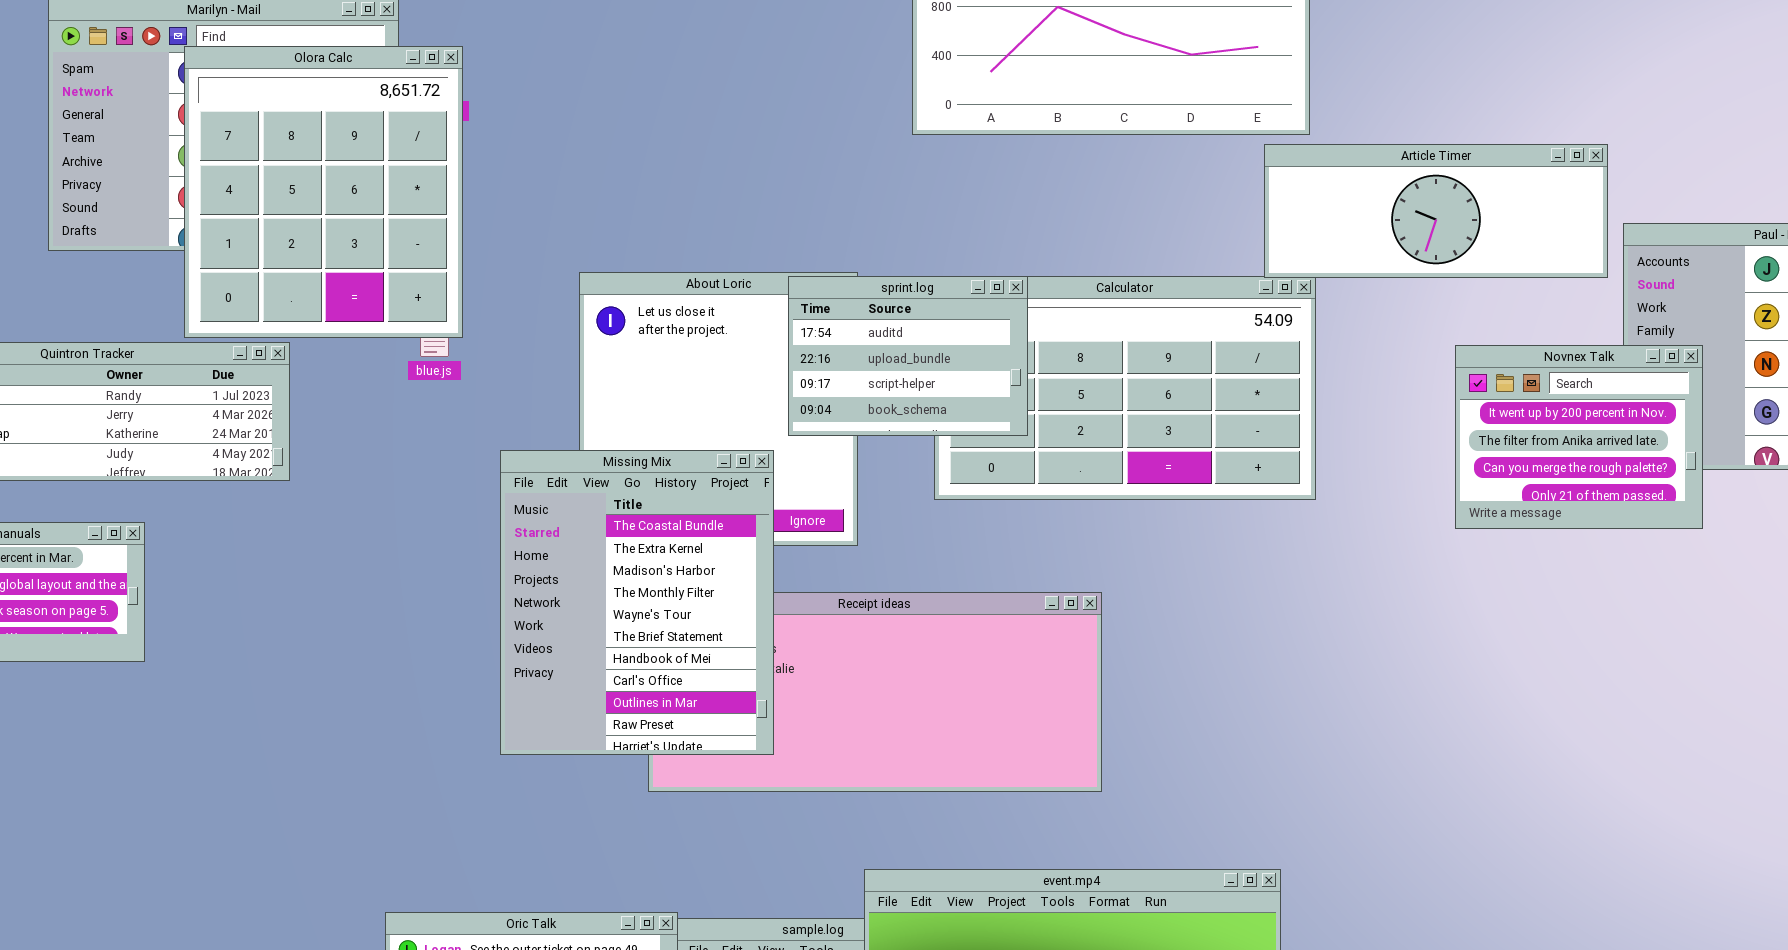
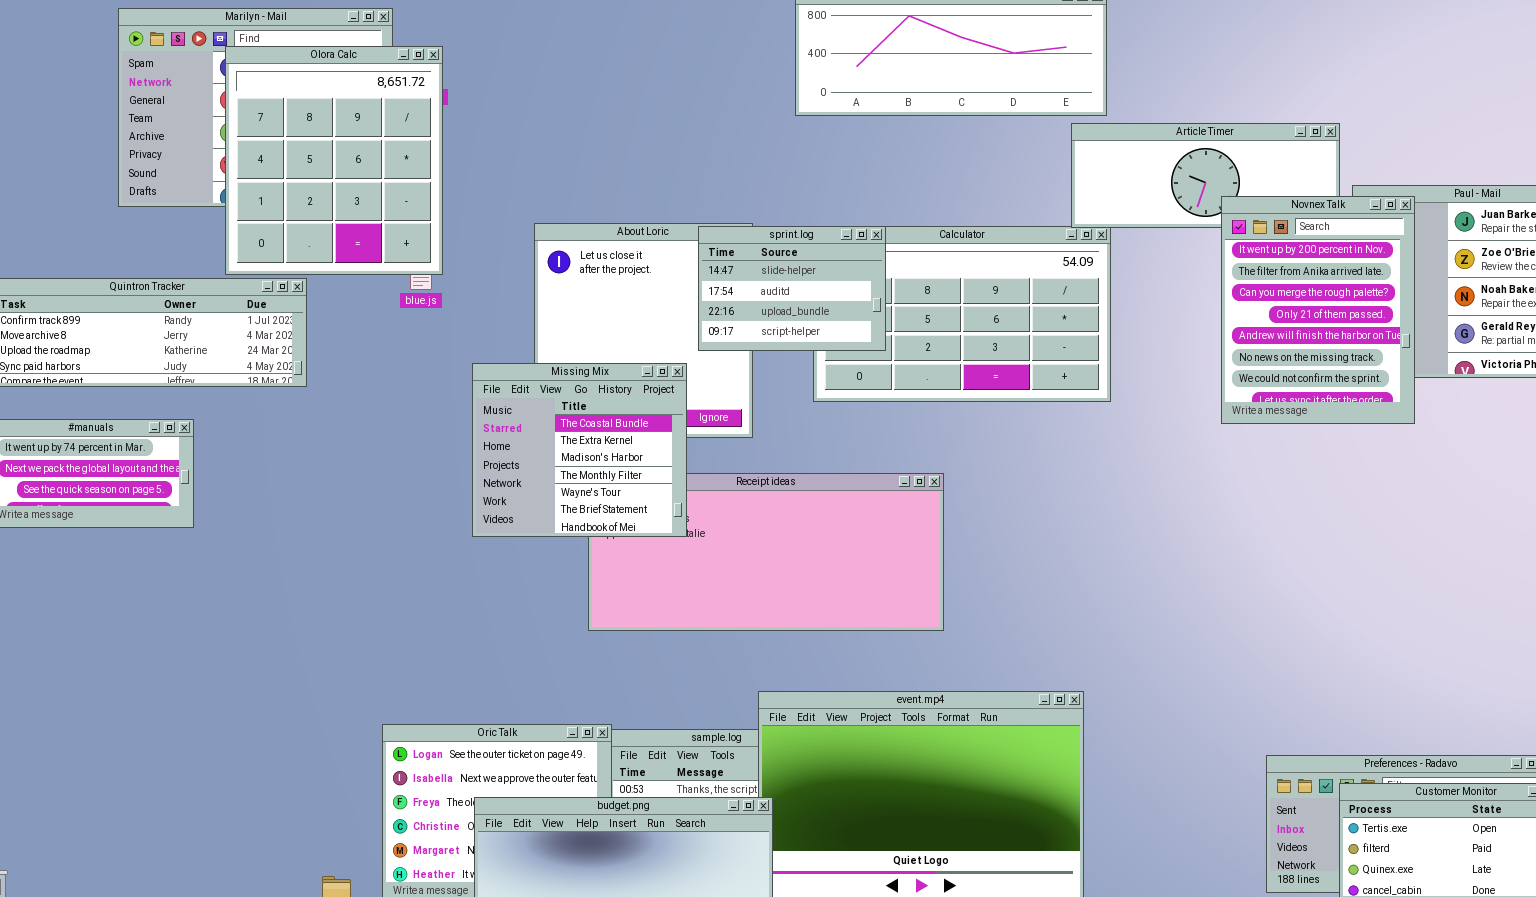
sprint.log: [788,276,1028,436] -> [698,226,886,351], scrolled up 1 row
Novnex Talk: [1455,345,1703,529] -> [1221,196,1415,424], resized
Missing Mix: [500,450,774,755] -> [472,363,687,537], resized

